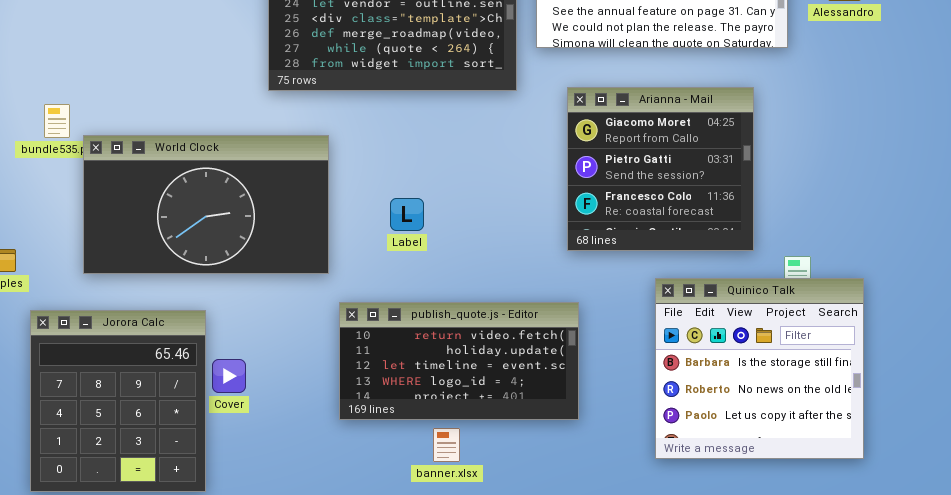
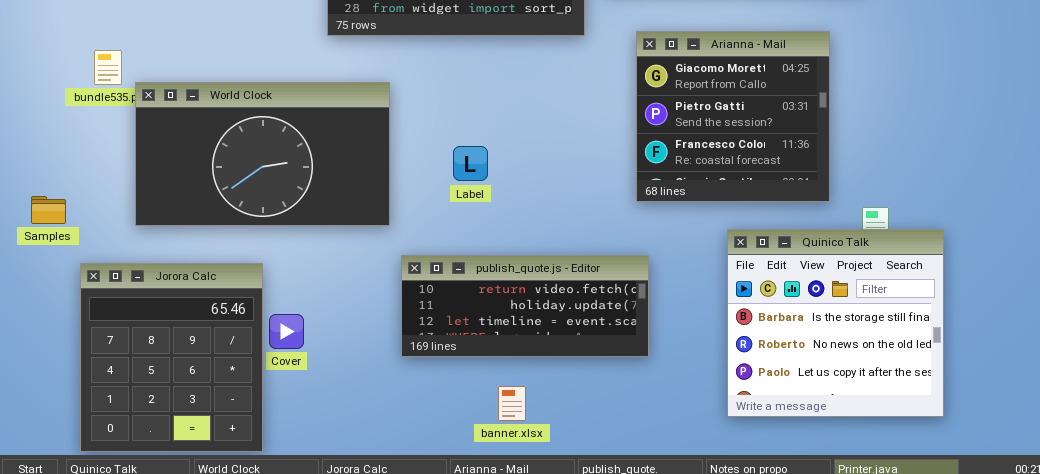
publish_quote.js - Editor: [339,302,579,420] -> [401,255,649,357], resized

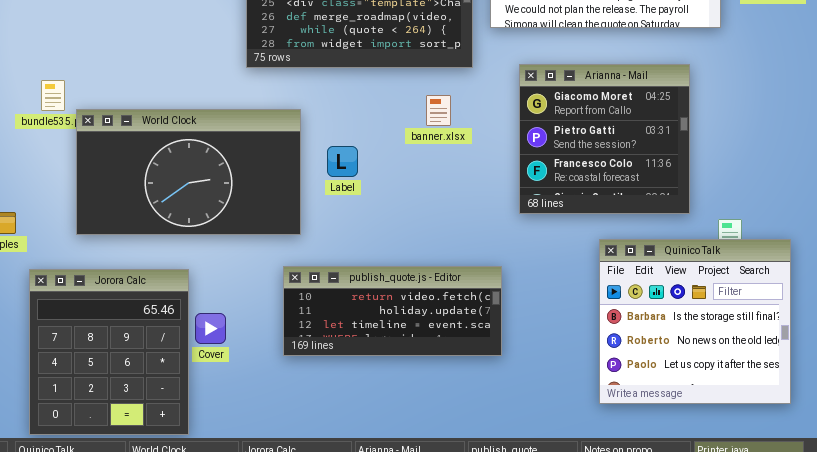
Label: [453,146,488,181] -> [327,146,358,177], moved
publish_quote.js - Editor: [401,255,649,357] -> [283,266,502,356], moved
banner.xlsx: [498,386,526,421] -> [426,95,451,126], moved

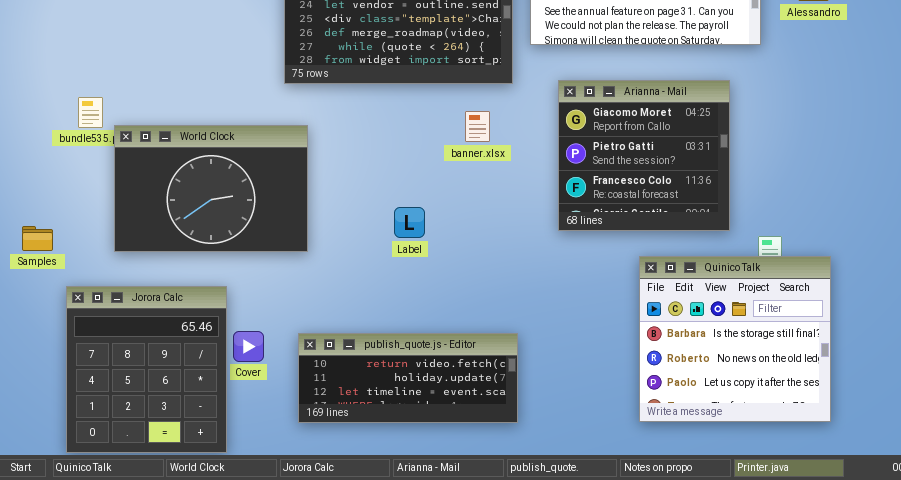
World Clock: [76,109,301,235] -> [114,125,308,252], resized
Label: [327,146,358,177] -> [394,207,425,238], moved
publish_quote.js - Editor: [283,266,502,356] -> [298,333,518,423], moved

